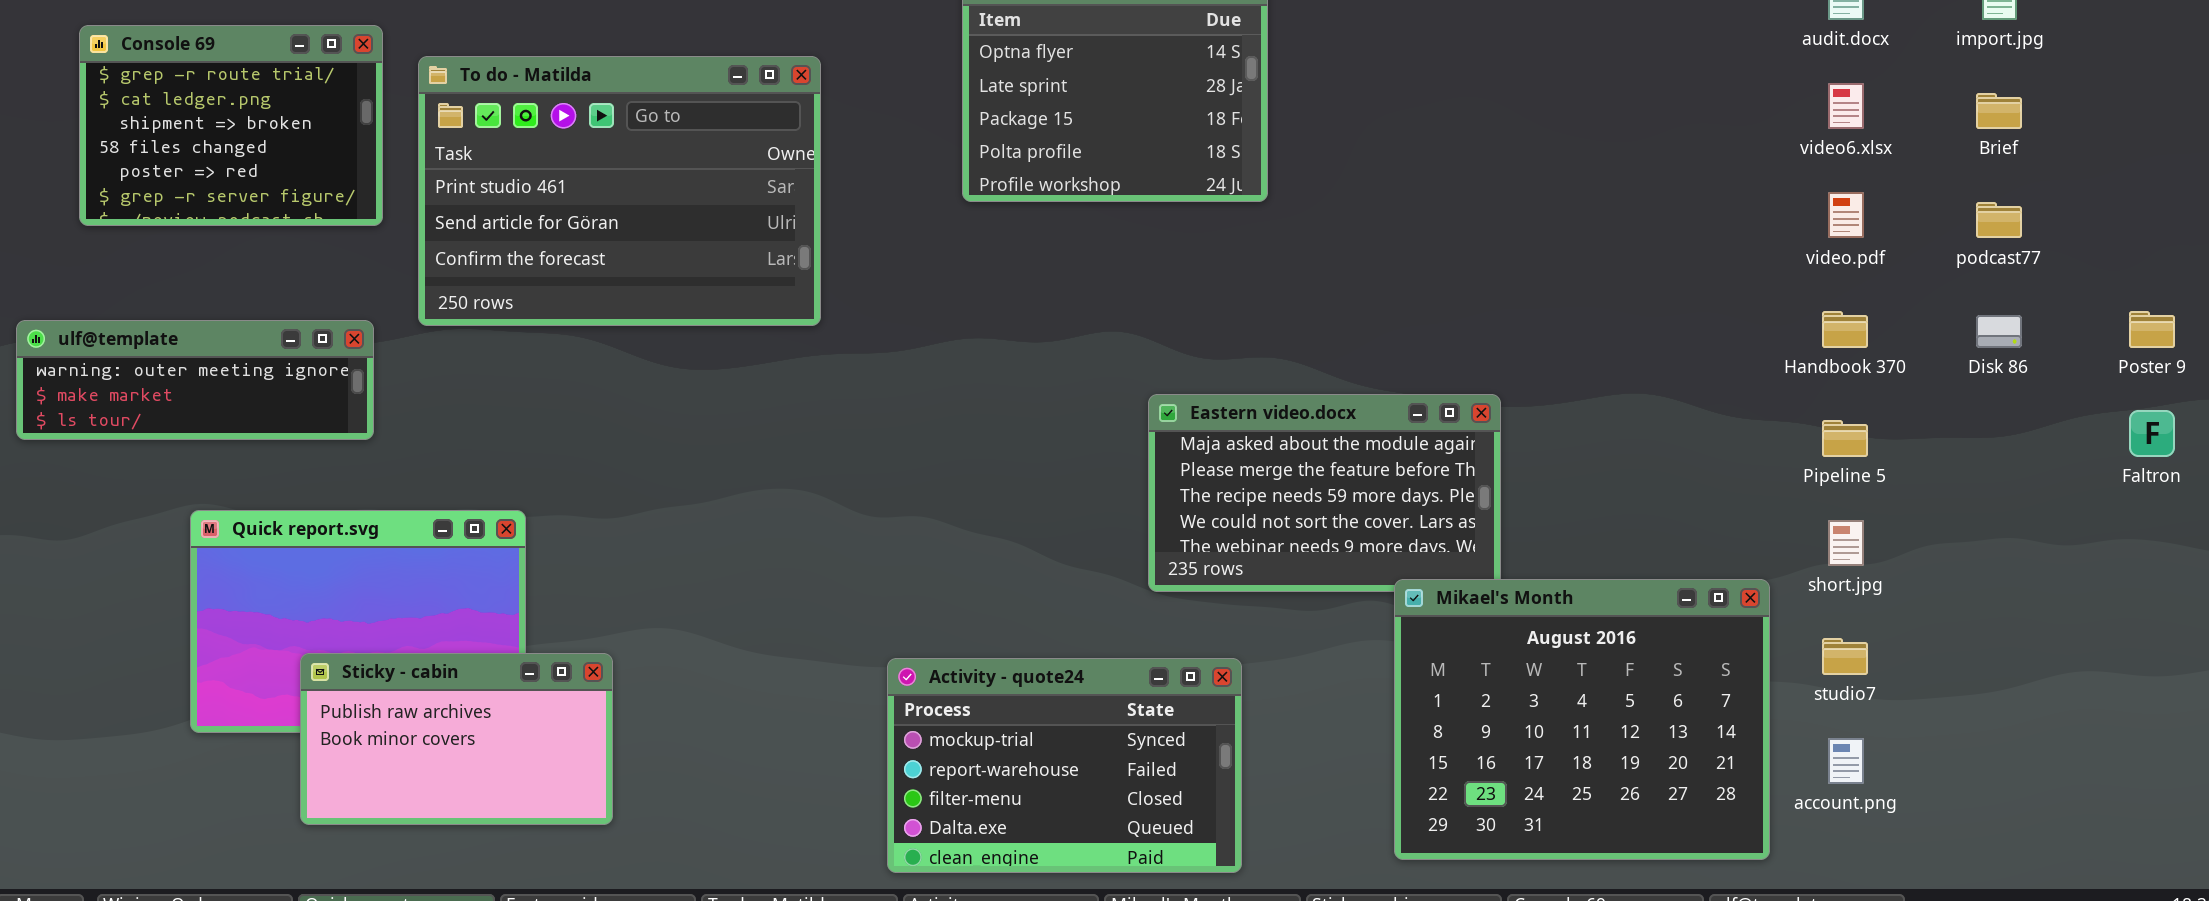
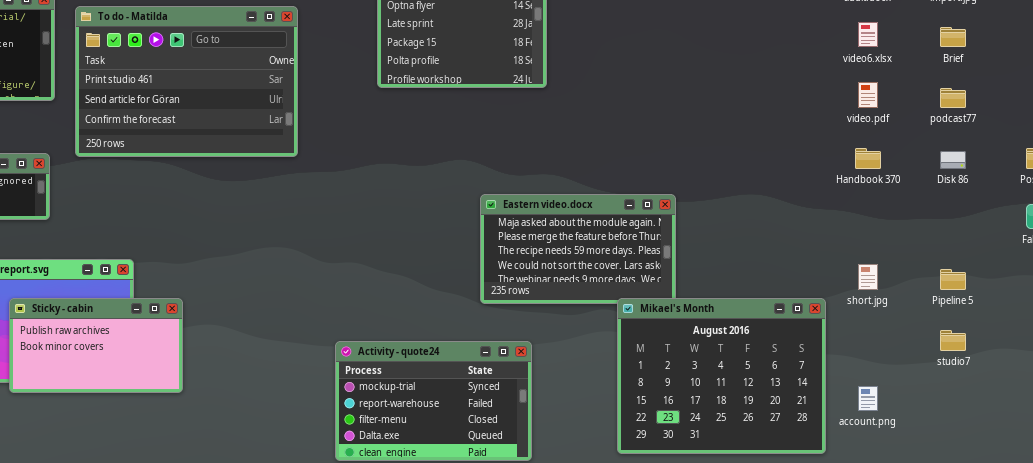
Pipeline 5: [1822,420,1868,457] -> [940,269,966,290], moved
studio7: [1822,638,1868,675] -> [940,330,966,351], moved
Sticky - cabin: [300,653,613,825] -> [9,298,183,393], moved

